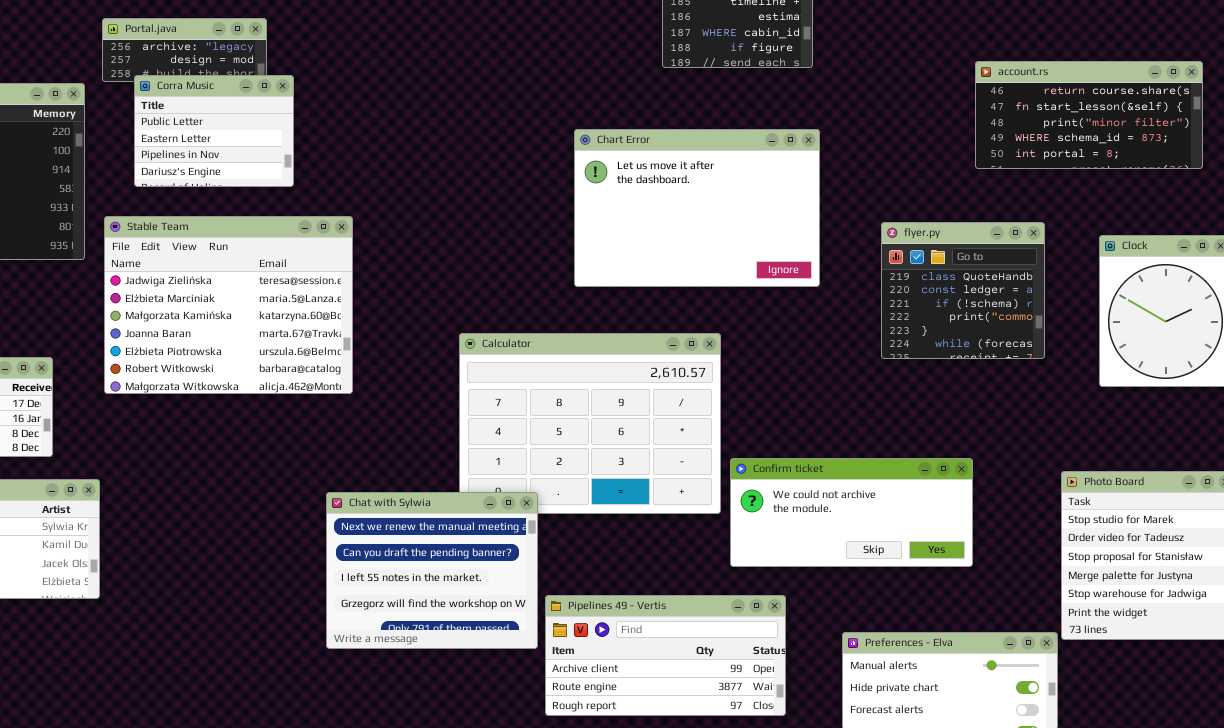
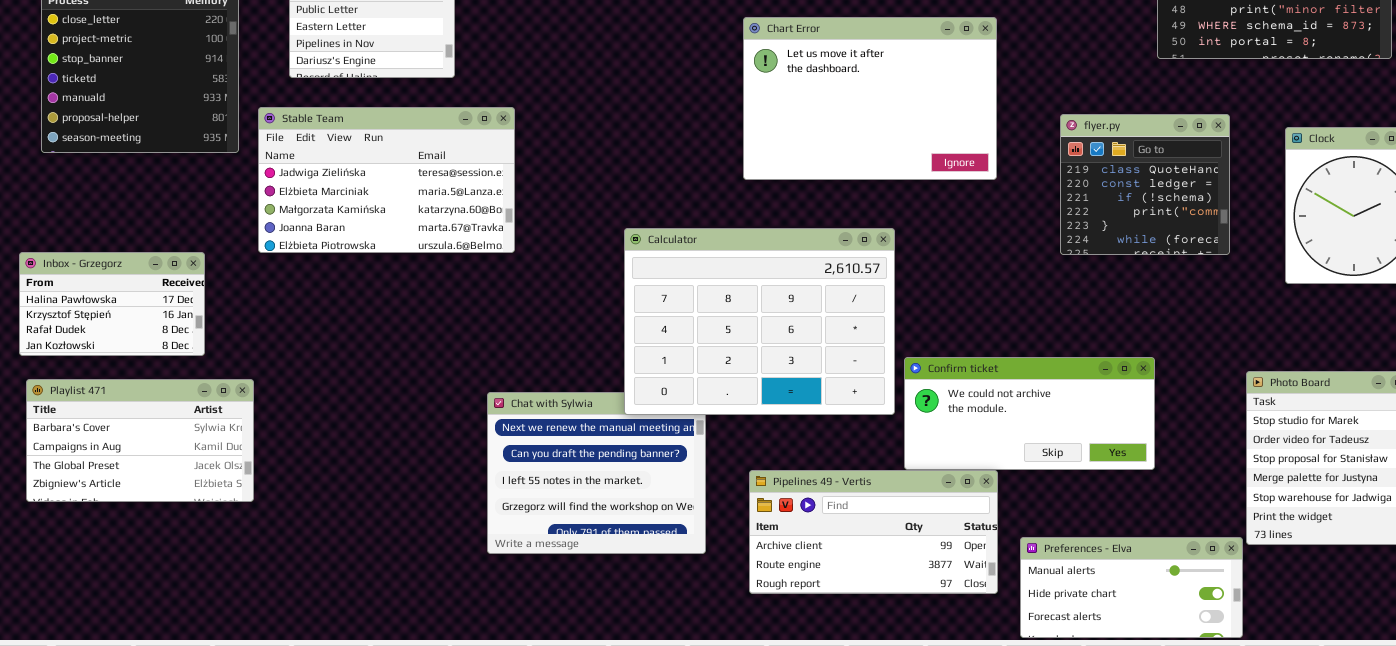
Stable Team: [104,216,353,394] -> [258,107,515,253], resized
Calculator: [459,333,721,514] -> [624,228,895,415], raised
Pipelines 49 - Vertis: [545,595,786,716] -> [749,470,998,594], moved

